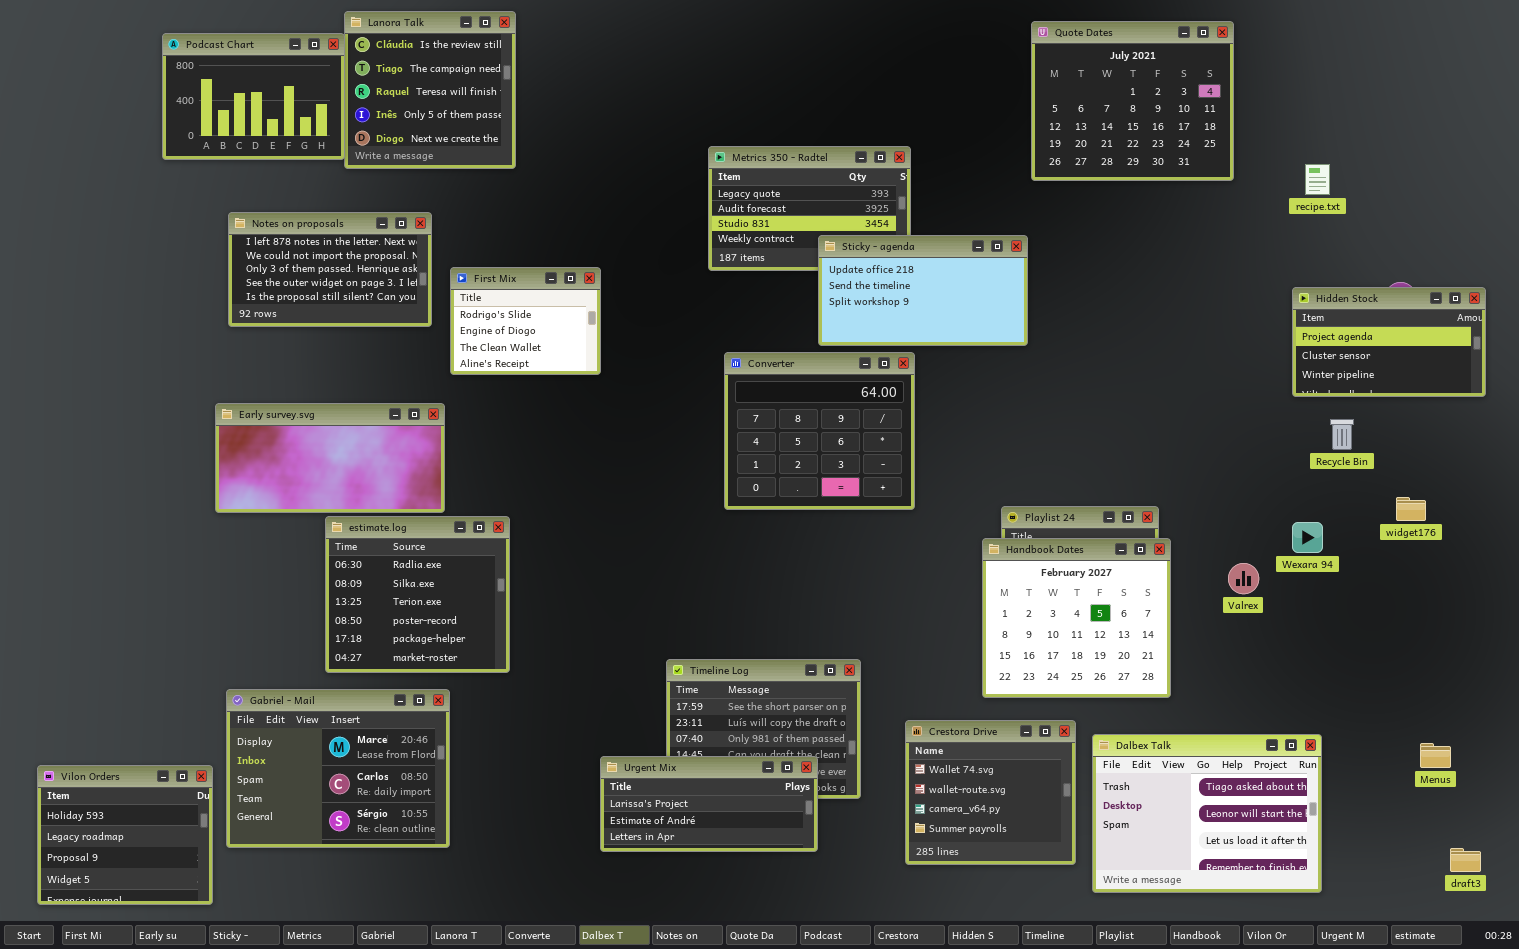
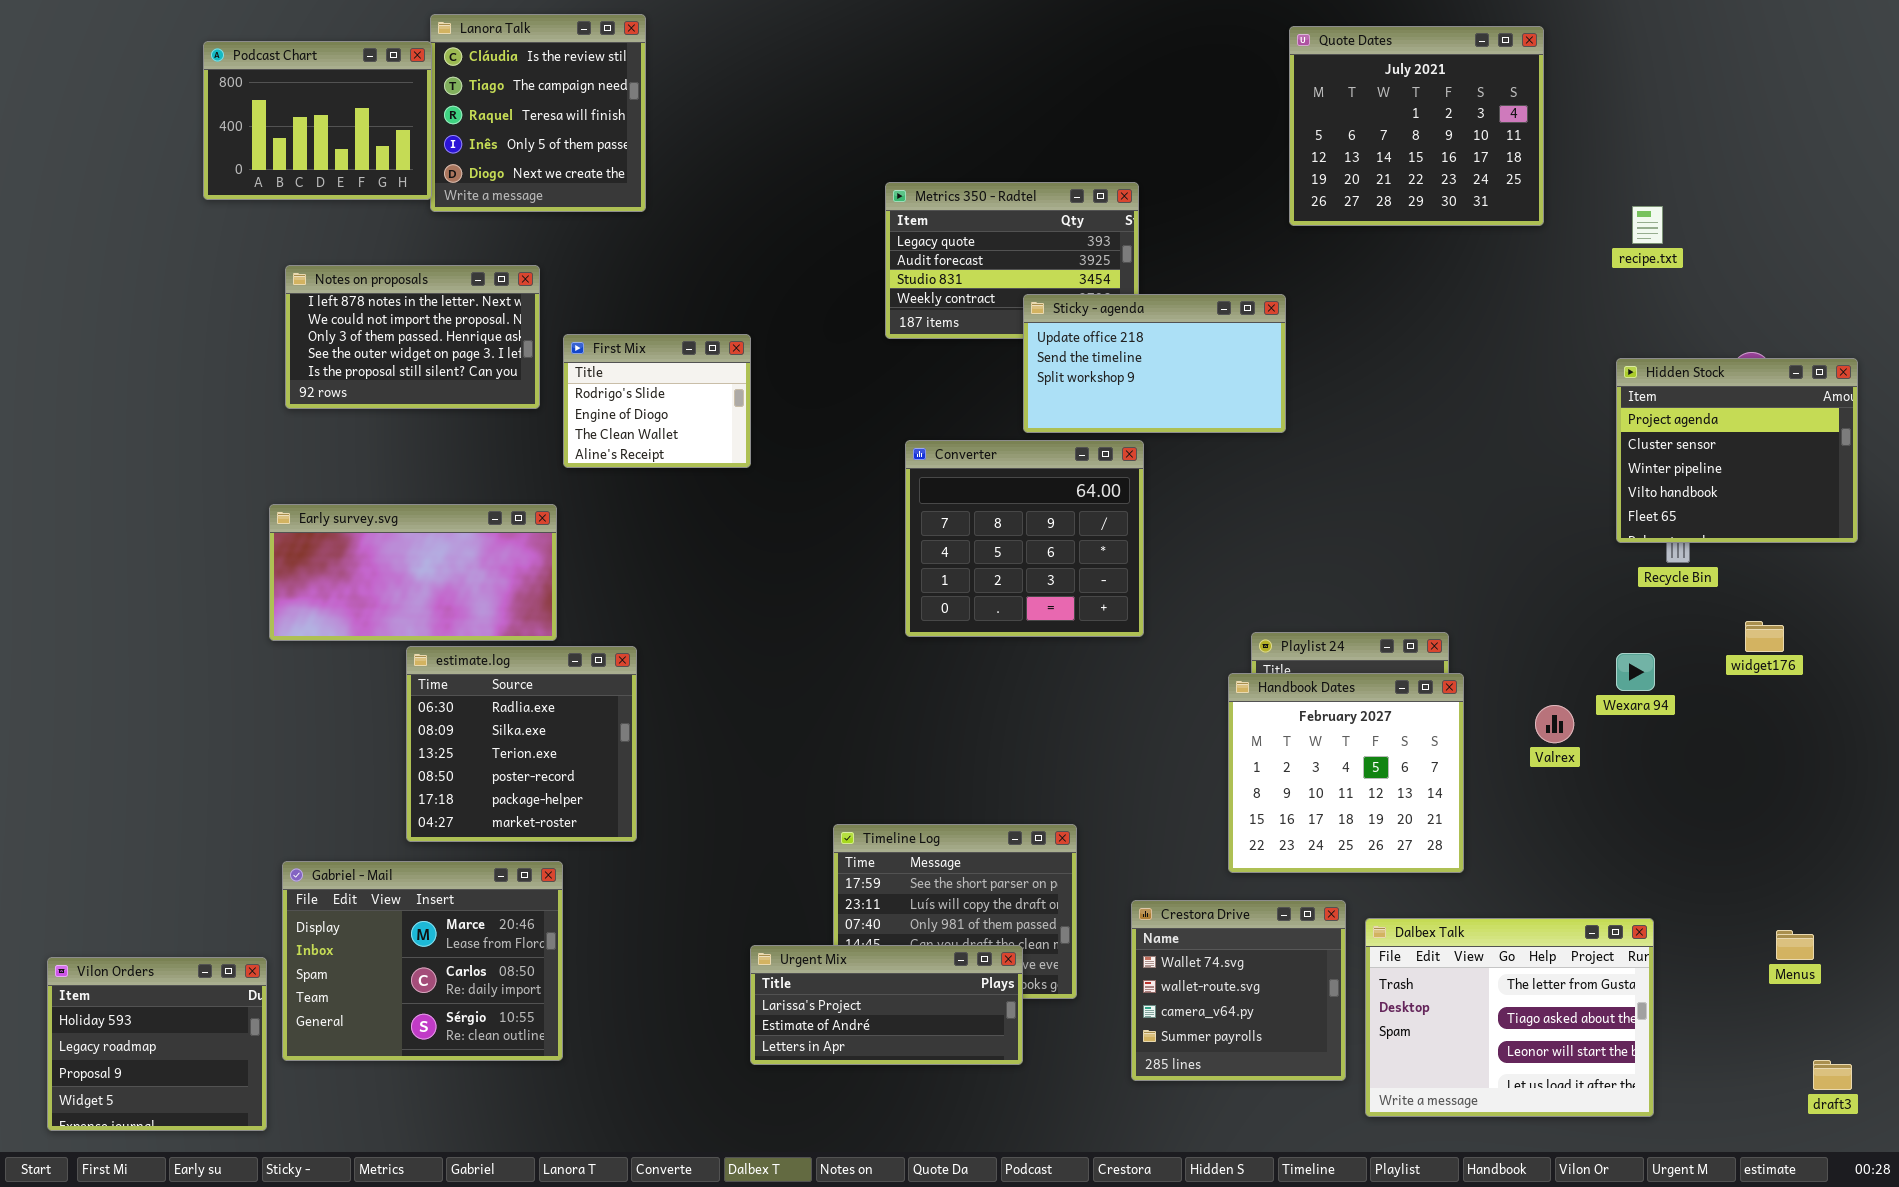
Hidden Stock: [1292,287,1486,397] -> [1616,358,1858,543], resized
Dalbex Talk: [1092,734,1322,893] -> [1365,918,1654,1117], scrolled up 1 row

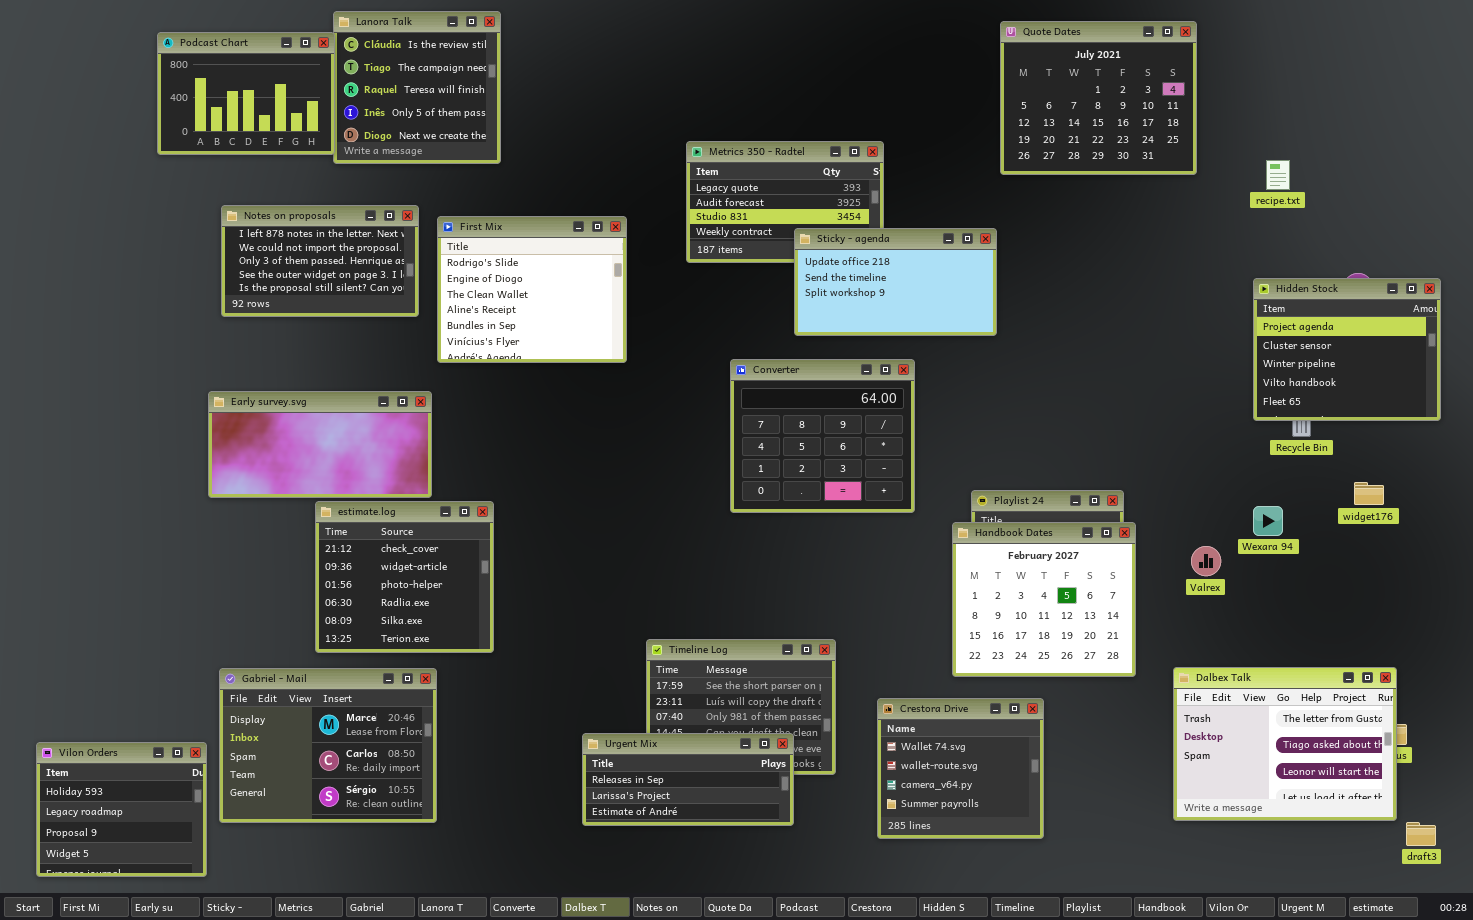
First Mix: [563,334,751,468] -> [437,216,627,363], resized
Converter: [905,440,1144,637] -> [730,359,915,513], moved
estimate.log: [406,646,637,842] -> [315,501,494,653], scrolled up 3 rows
Dalbex Talk: [1365,918,1654,1117] -> [1173,667,1397,821], moved
Urgent Mix: [750,945,1023,1065] -> [582,733,794,826], scrolled up 1 row

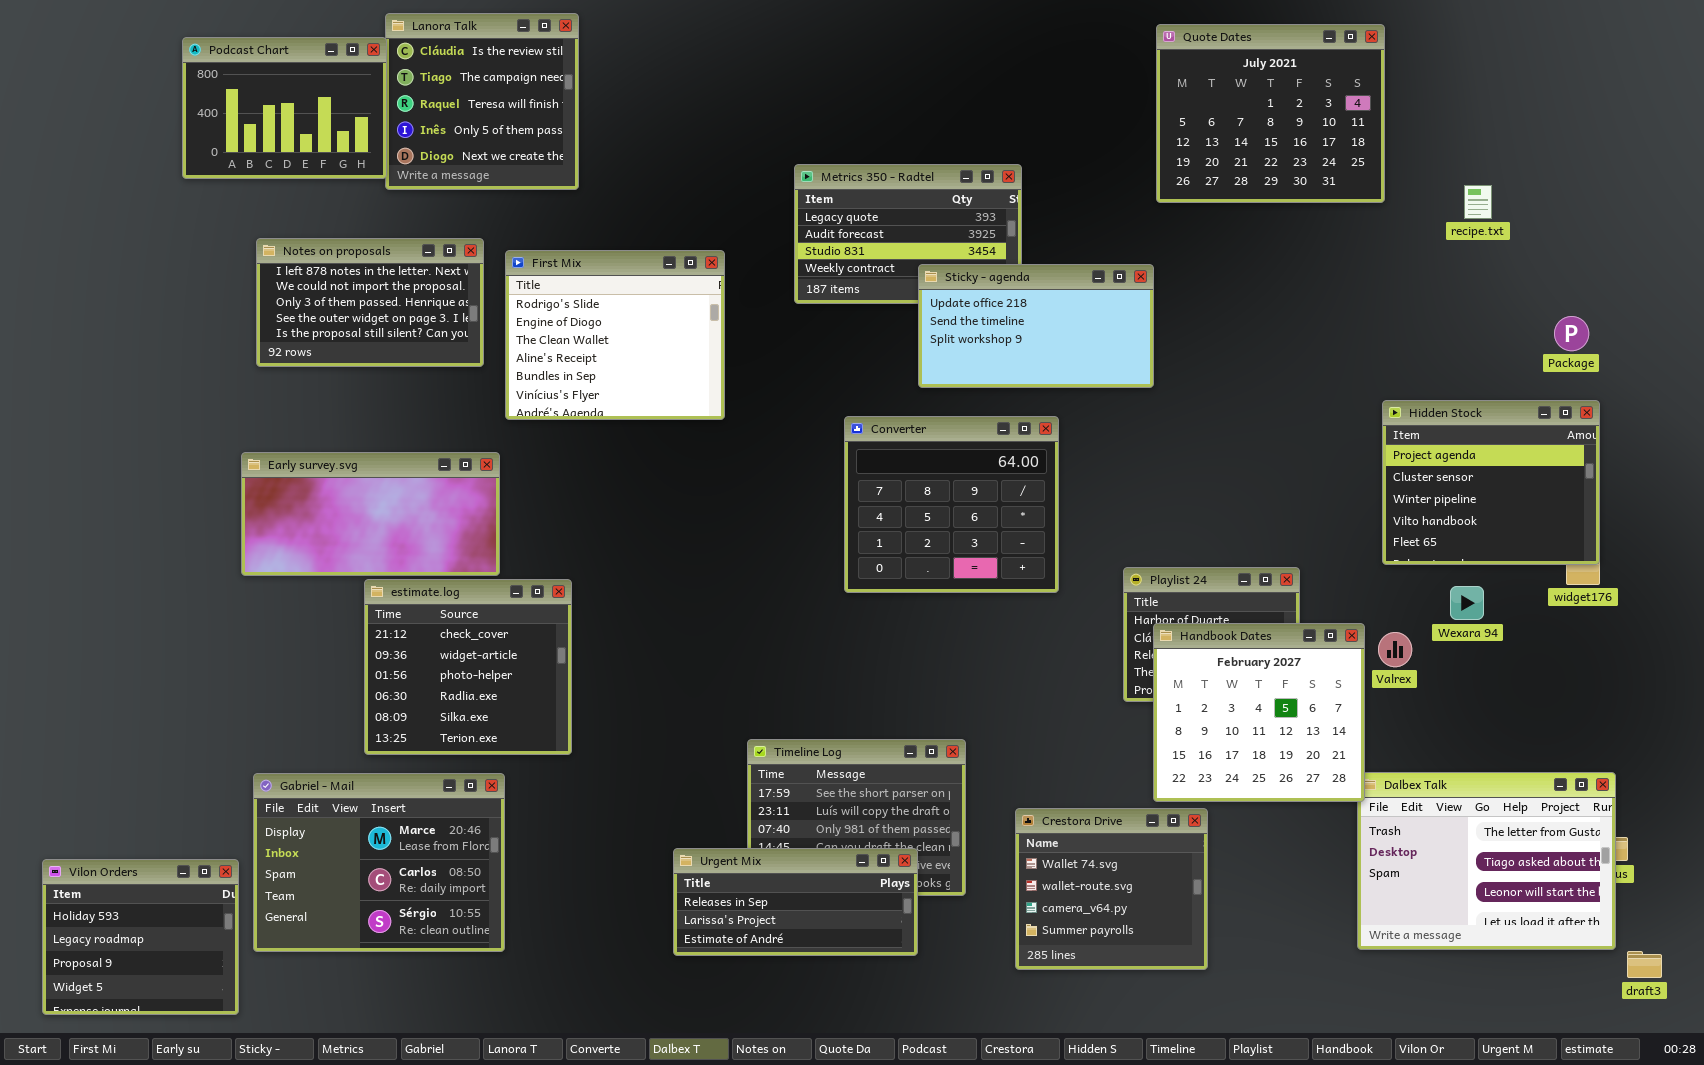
Hidden Stock: [1253,278,1441,421] -> [1382,400,1600,565], moved
Handbook Dates: [952,522,1136,677] -> [1153,623,1365,802], moved

